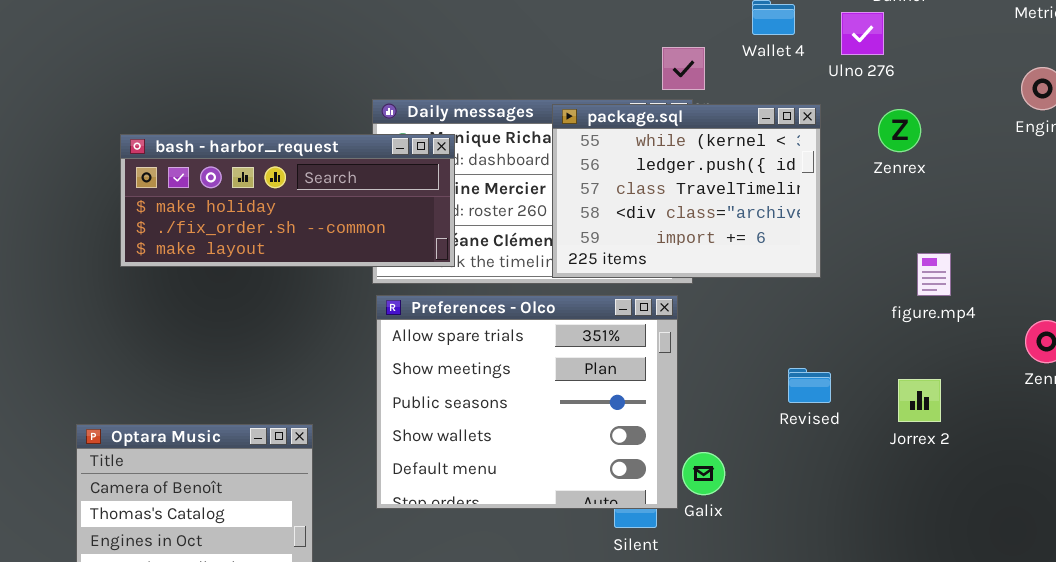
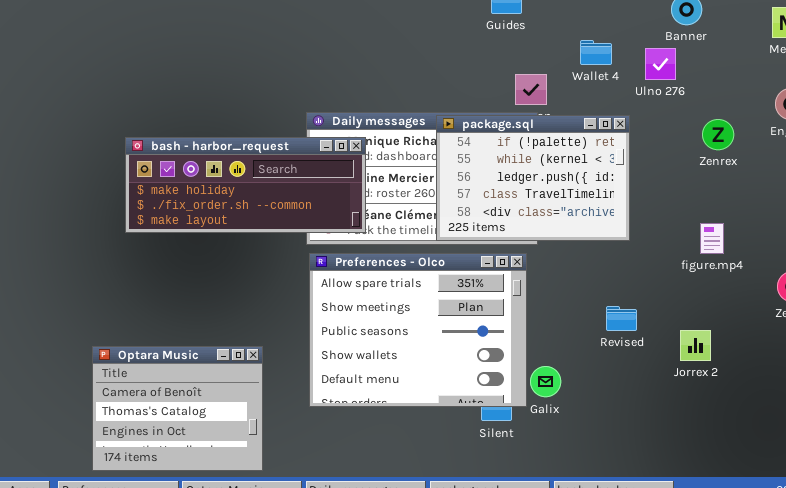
package.sql: [552,104,821,278] -> [436,115,630,241], scrolled up 1 row
Zenrex: [878,109,921,152] -> [702,119,734,150], moved
Jorrex 2: [898,379,941,422] -> [680,330,711,361], moved

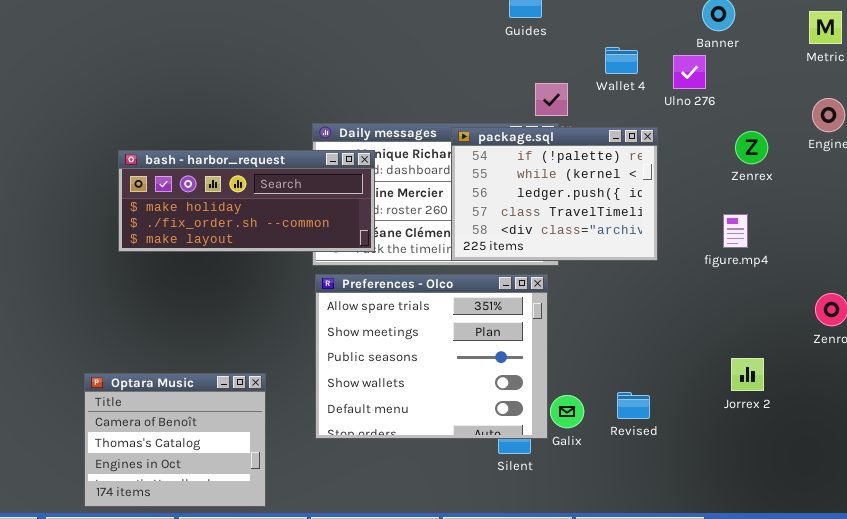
figure.mp4: [700,223,724,254] -> [723,214,748,248], moved
Revised: [606,306,637,331] -> [617,392,650,419], moved
Jorrex 2: [680,330,711,361] -> [731,358,764,391], moved

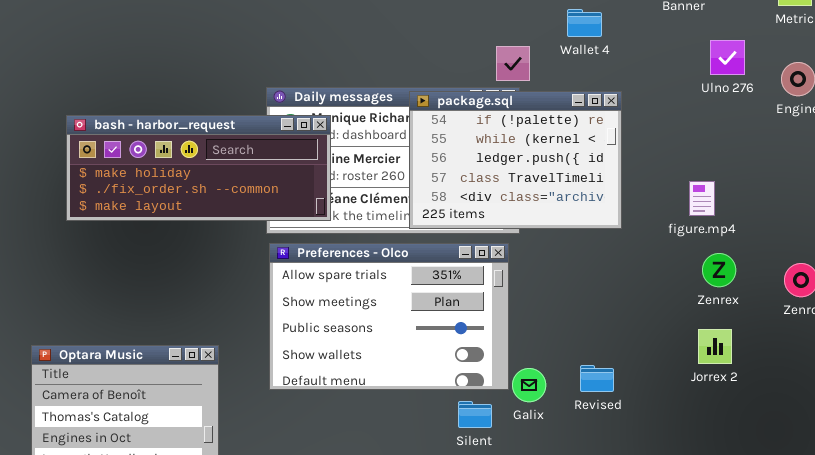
Ulno 276: [673,55,706,89] -> [710,40,745,75], moved
Zenrex: [735,131,768,164] -> [702,253,736,287], moved
Preferences - Olco: [315,274,548,439] -> [269,243,509,390], resized

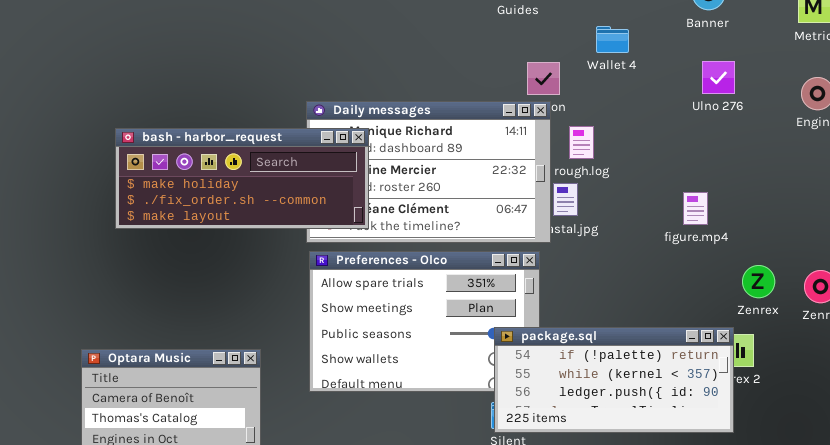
Ulno 276: [710,40,745,75] -> [702,61,735,94], moved
package.sql: [409,91,622,229] -> [494,327,734,433], moved, resized
figure.mp4: [689,181,715,216] -> [683,192,708,225], moved
Zenrex: [702,253,736,287] -> [742,265,775,298], moved

